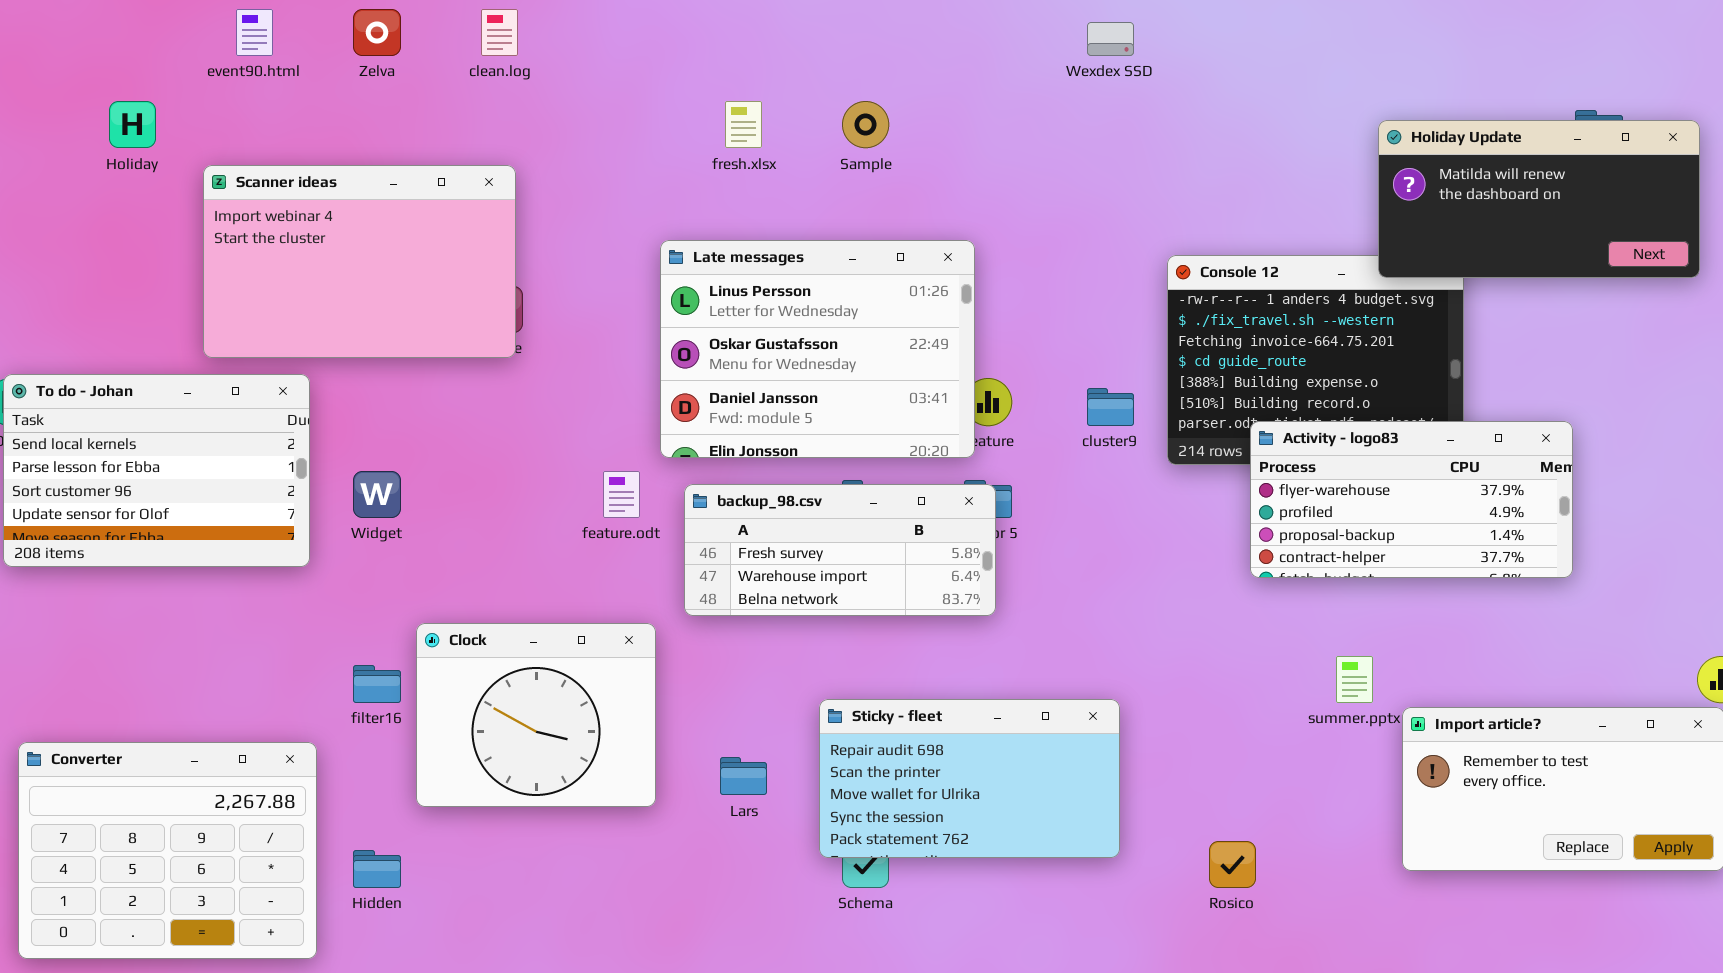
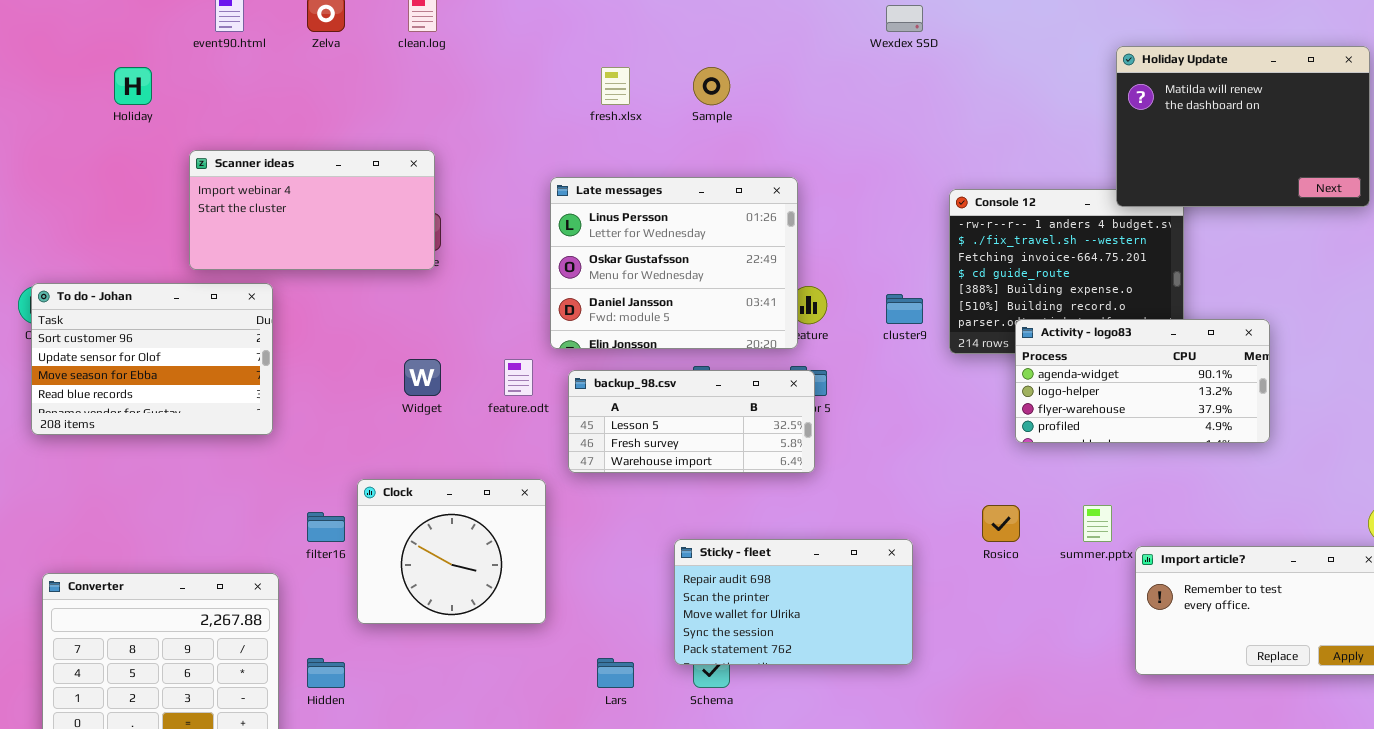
Holiday Update: [1378,120,1700,278] -> [1116,46,1370,207], resized
Scanner ideas: [203,165,516,358] -> [189,150,435,270], resized
To do - Johan: [3,374,310,567] -> [31,283,273,435], scrolled down 2 rows
Activity - logo83: [1250,421,1573,578] -> [1015,319,1270,443], scrolled up 2 rows
Widget: [353,471,401,518] -> [404,359,441,396], moved
backup_98.csv: [684,484,996,616] -> [568,370,815,473], scrolled up 1 row
Lars: [720,757,767,795] -> [597,658,634,688], moved
Rosico: [1209,841,1256,888] -> [982,505,1020,542], moved

